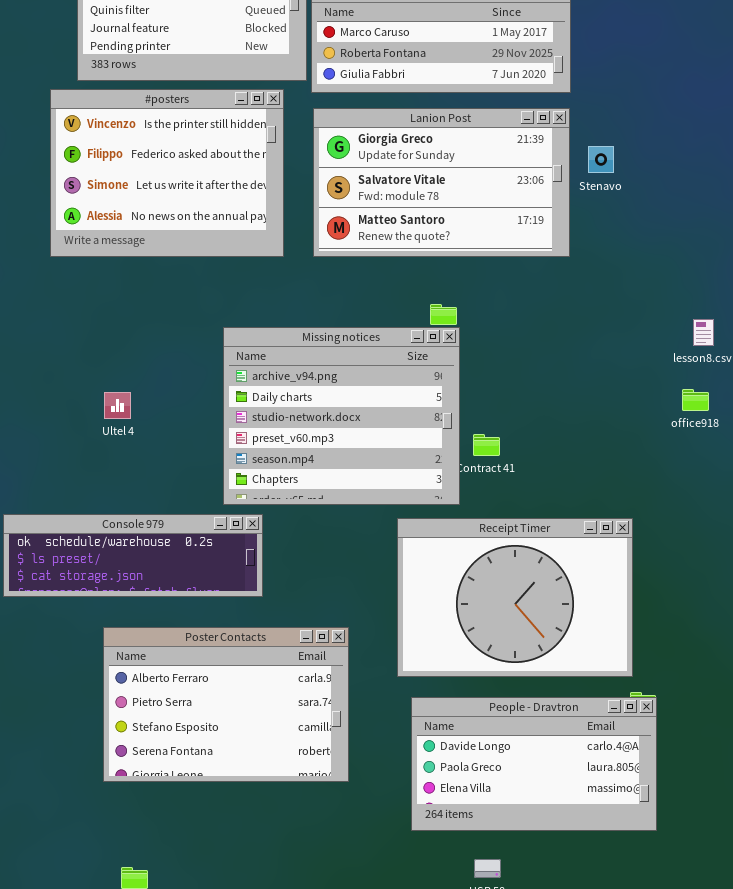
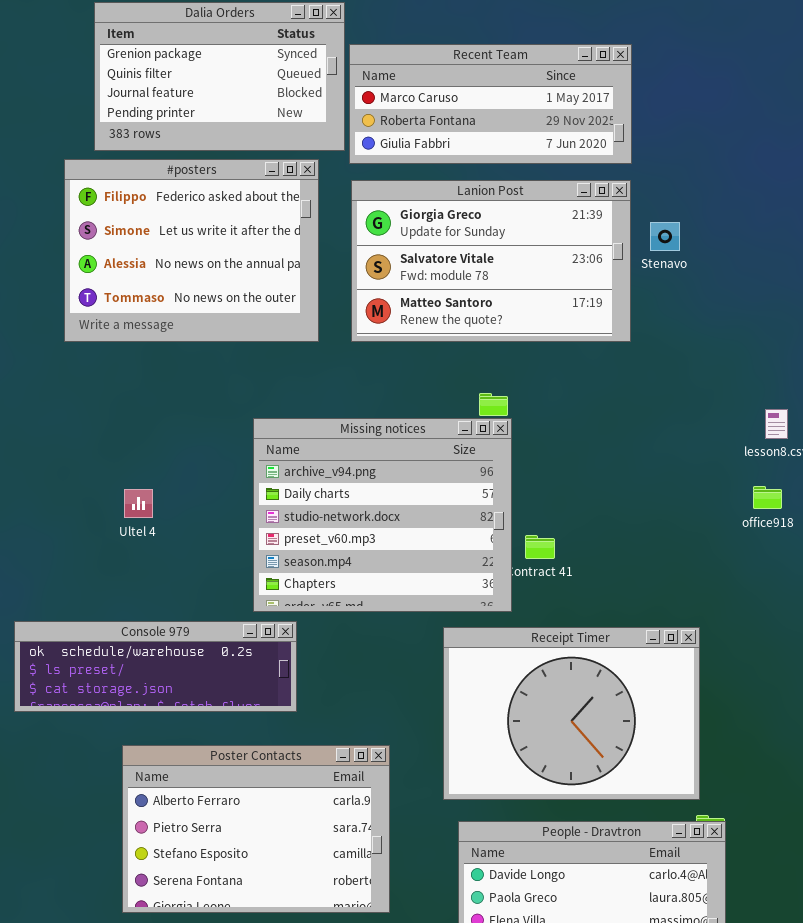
#posters: [50,89,284,257] -> [64,159,319,342], scrolled down 1 row

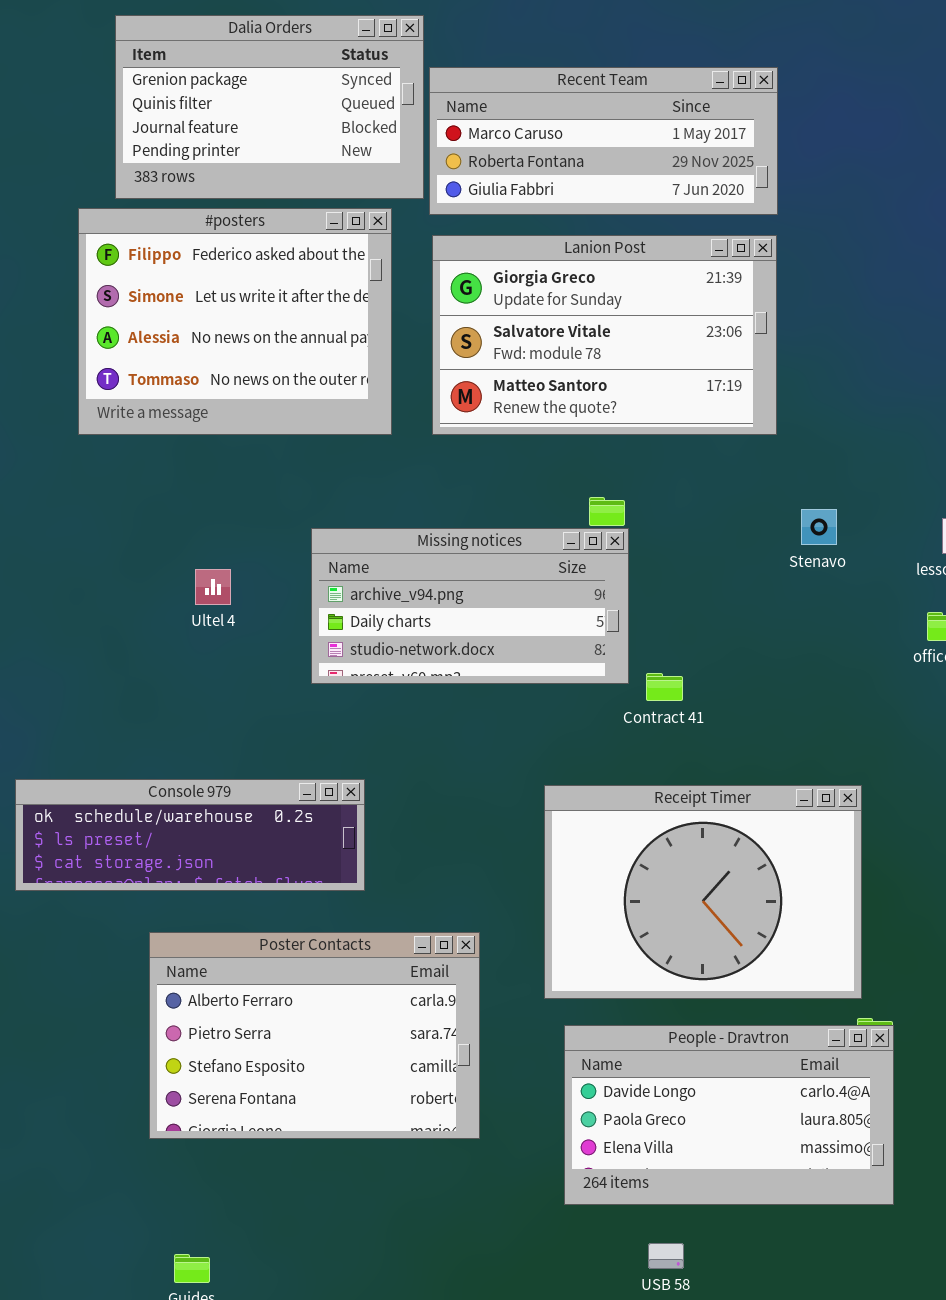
Stenavo: [650,222,680,251] -> [801,509,837,545], moved
Missing notices: [253,418,512,612] -> [311,528,629,684], resized
Ultel 4: [124,489,153,518] -> [195,569,231,605], moved

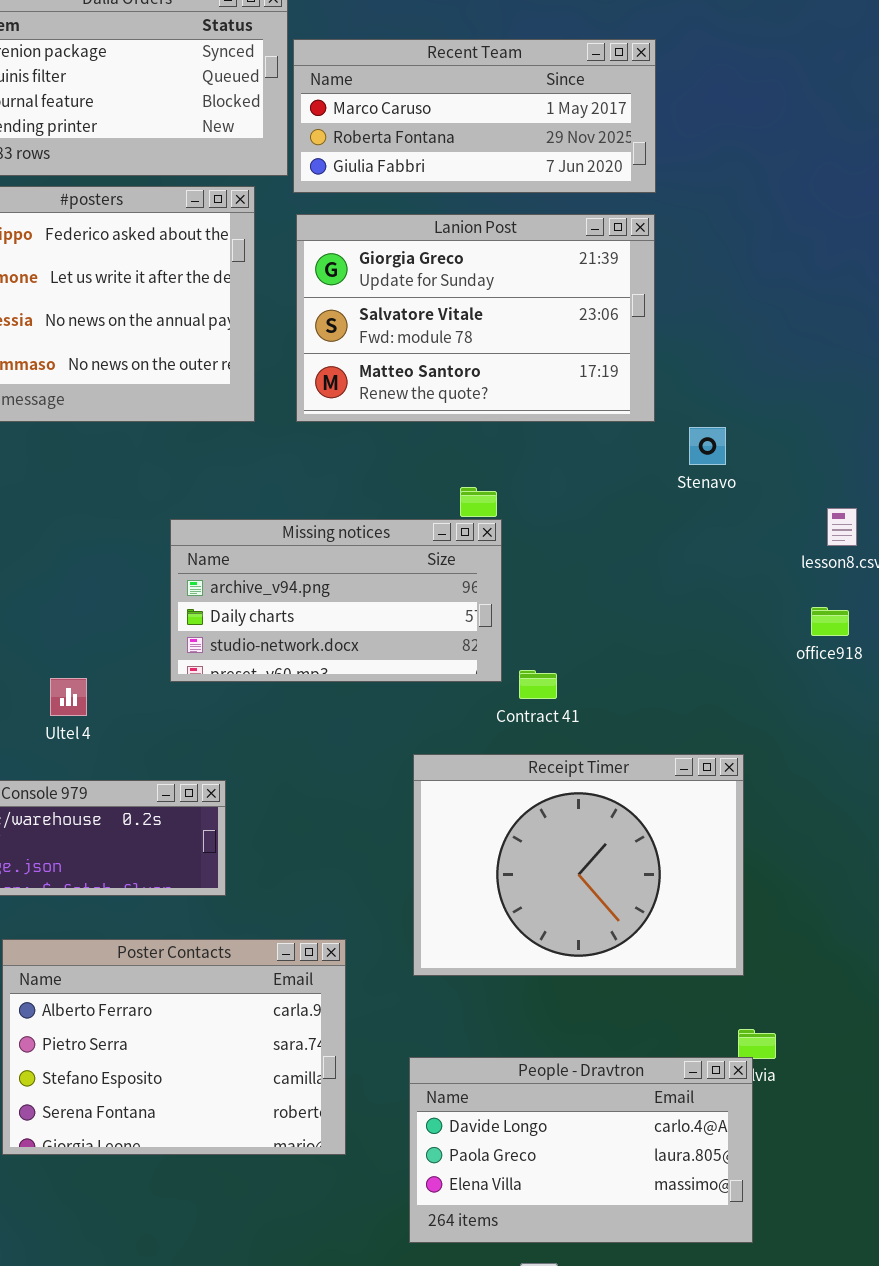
Stenavo: [801,509,837,545] -> [689,427,726,465], moved
Ultel 4: [195,569,231,605] -> [50,678,87,716], moved
Receipt Timer: [544,785,862,999] -> [413,754,744,976], moved
People - Dravtron: [564,1025,894,1205] -> [409,1057,753,1243], moved

